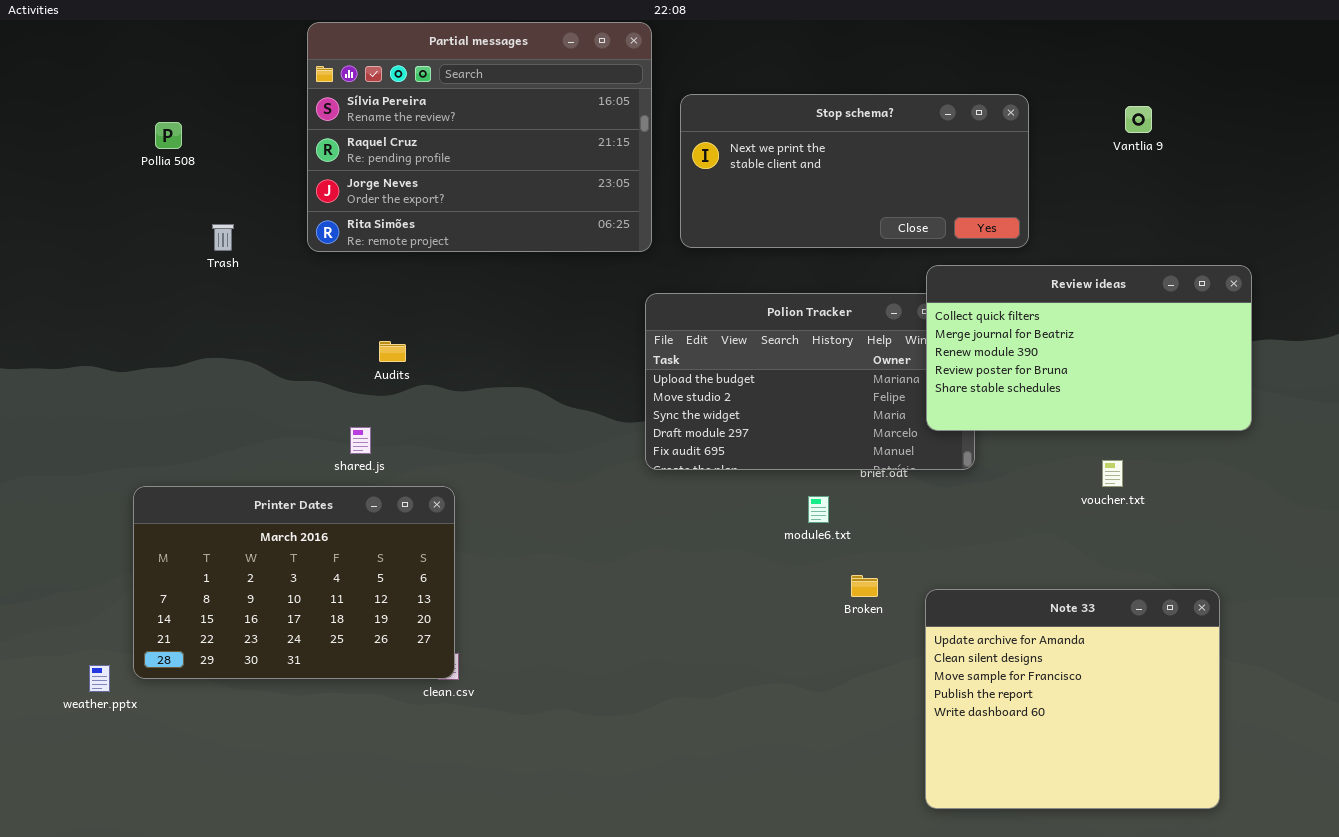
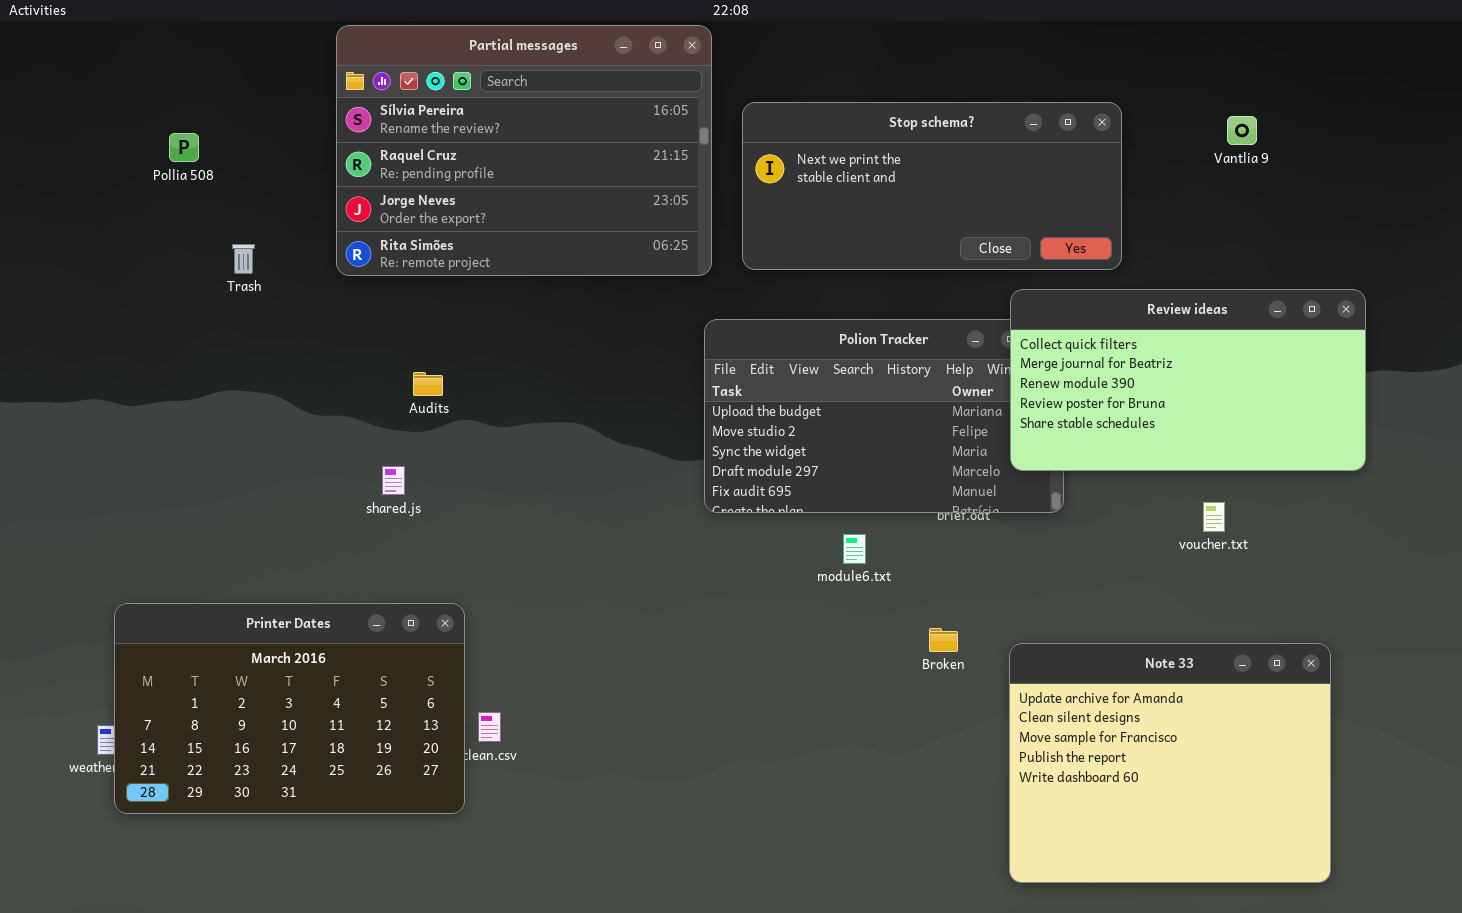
Printer Dates: [133,486,455,679] -> [114,603,465,814], moved
module6.txt: [808,496,829,523] -> [843,534,866,564], moved

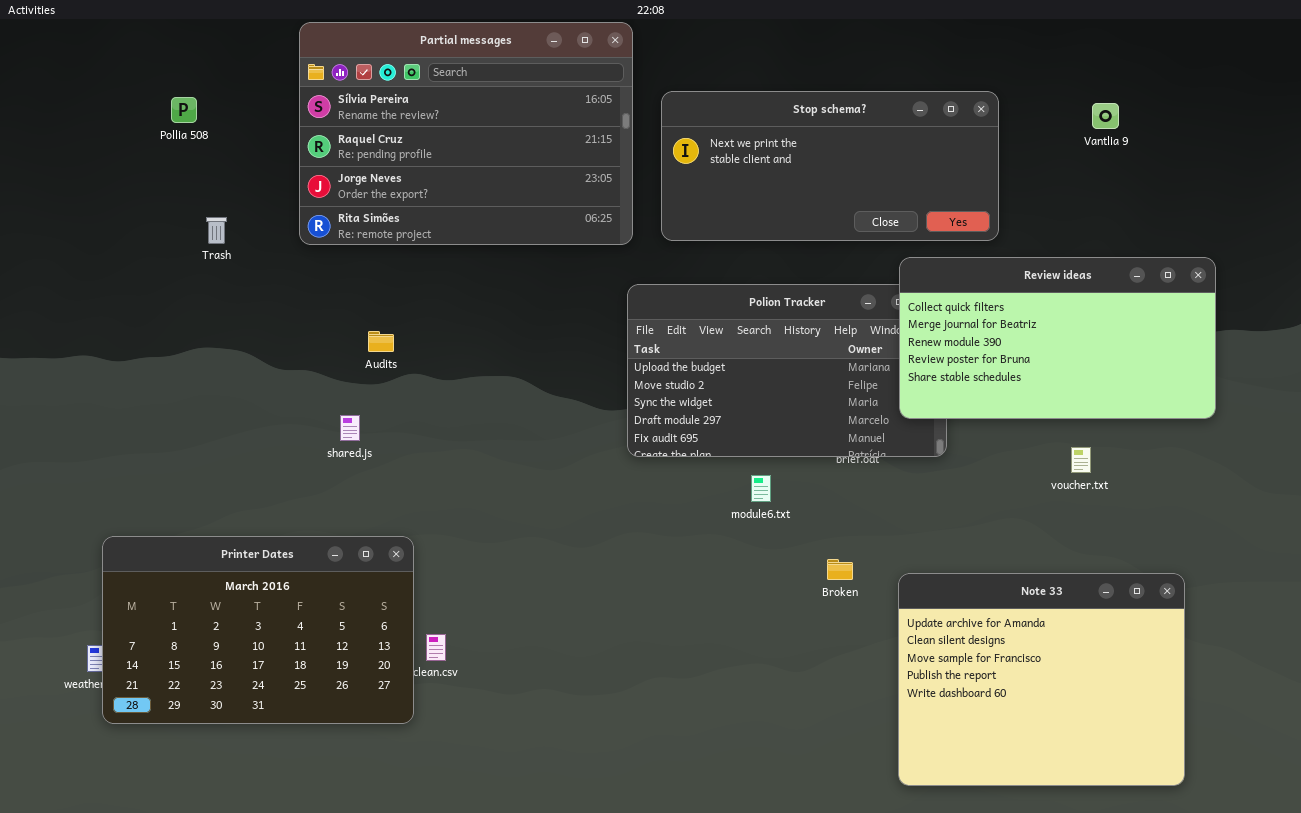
Pollia 508: [169,133,199,162] -> [171,97,197,123], moved

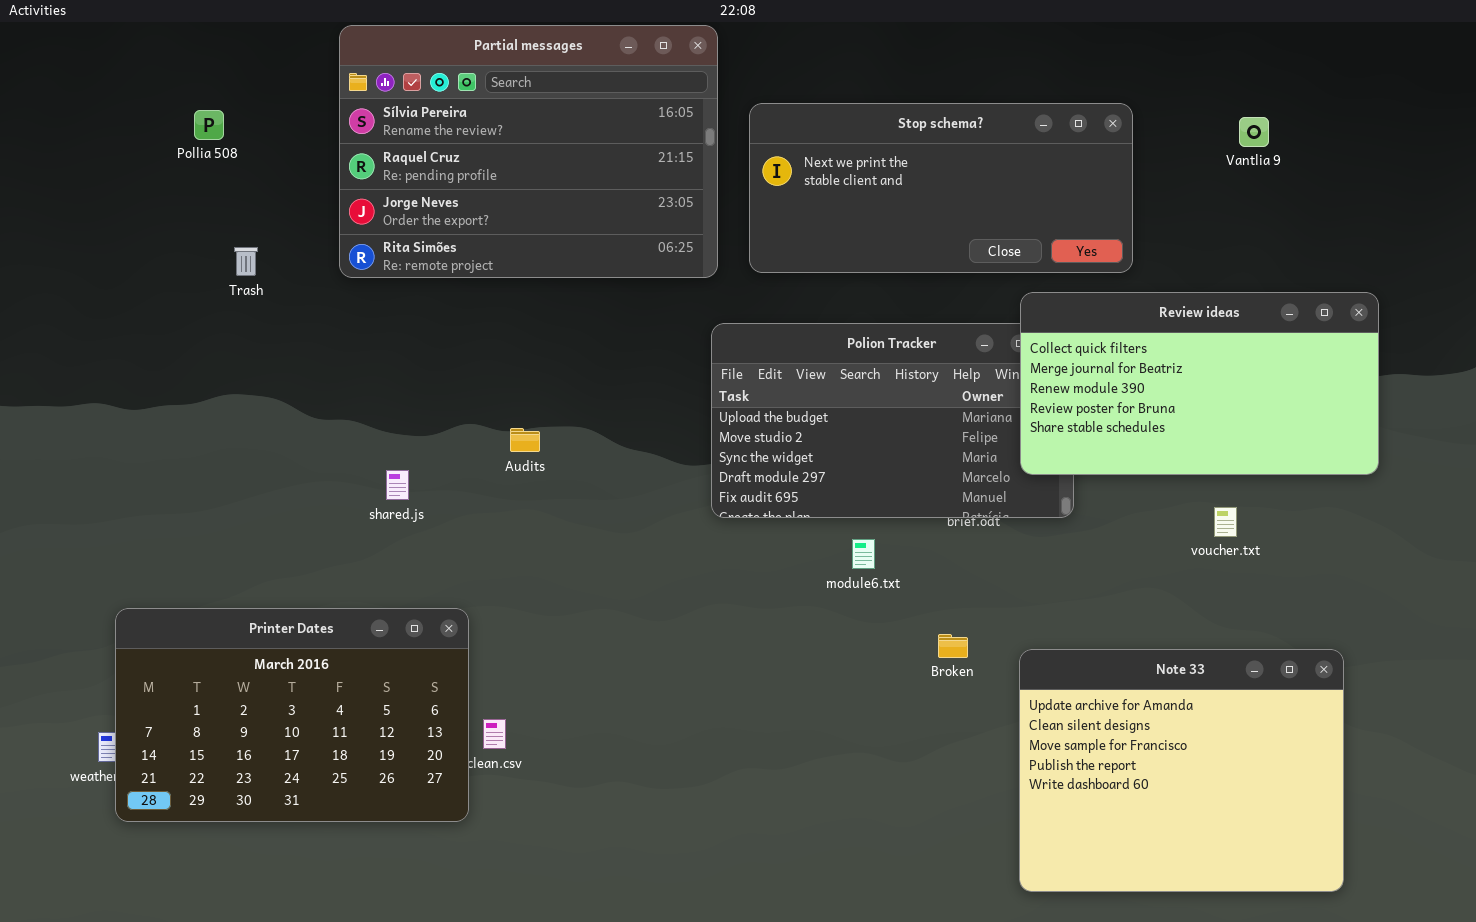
Audits: [368,331,394,352] -> [510,428,540,452], moved

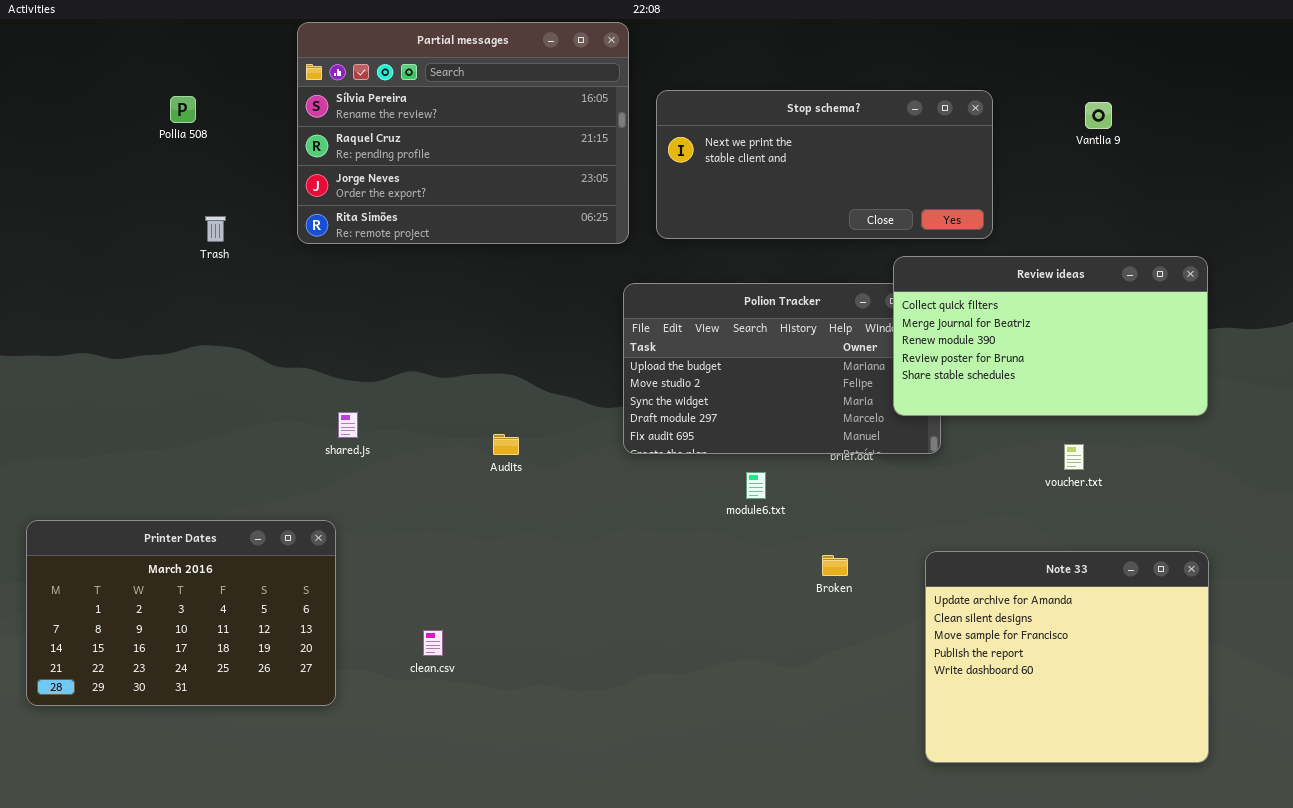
Audits: [510,428,540,452] -> [493,434,519,455], moved
Printer Dates: [115,608,469,822] -> [26,520,336,706], moved
Note 33: [1019,649,1344,892] -> [925,551,1209,763], moved

